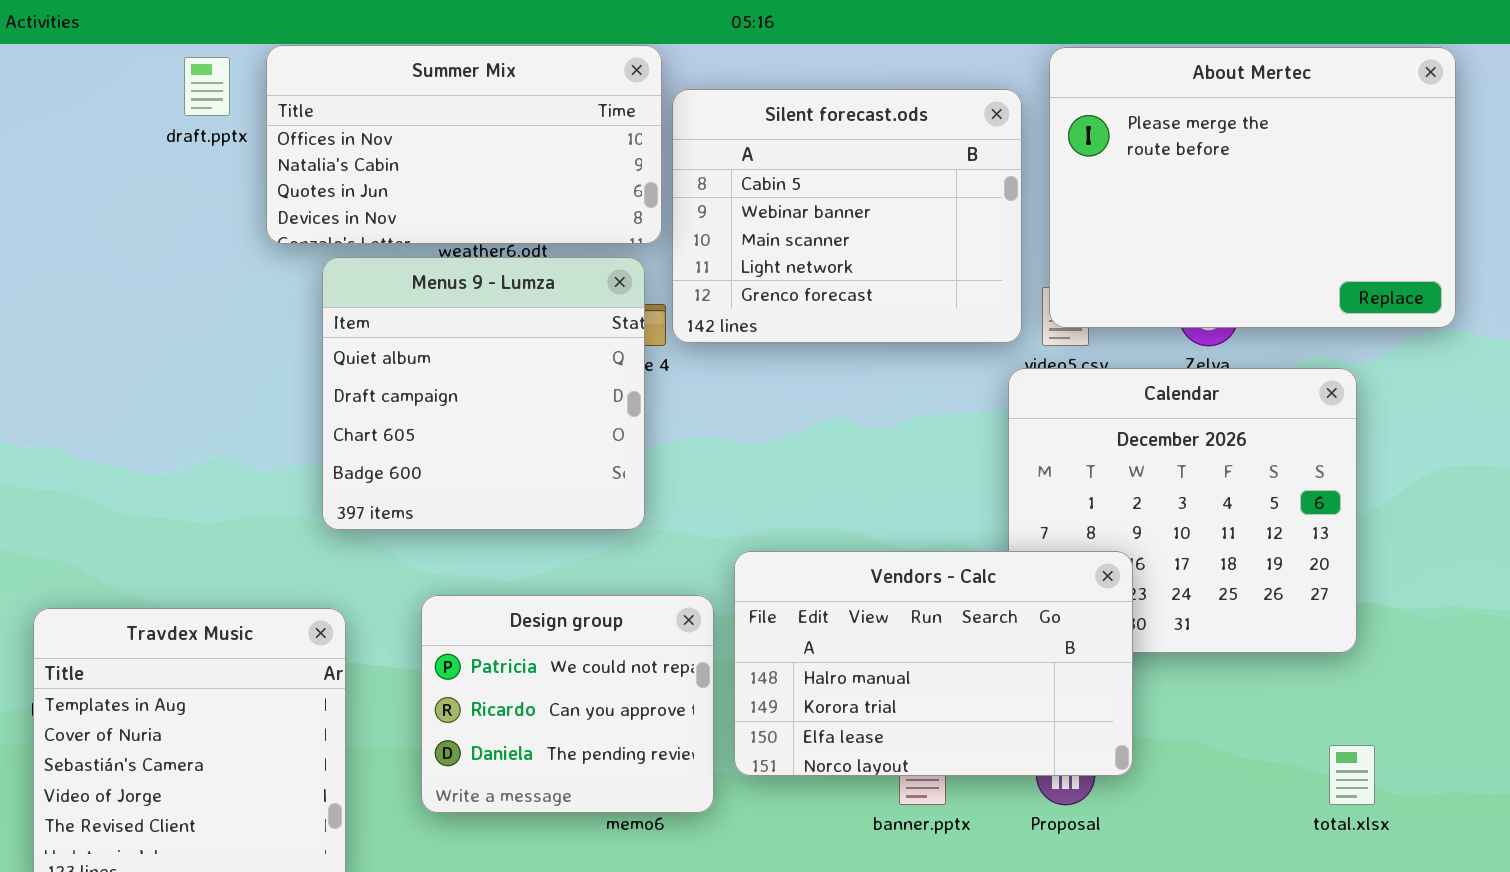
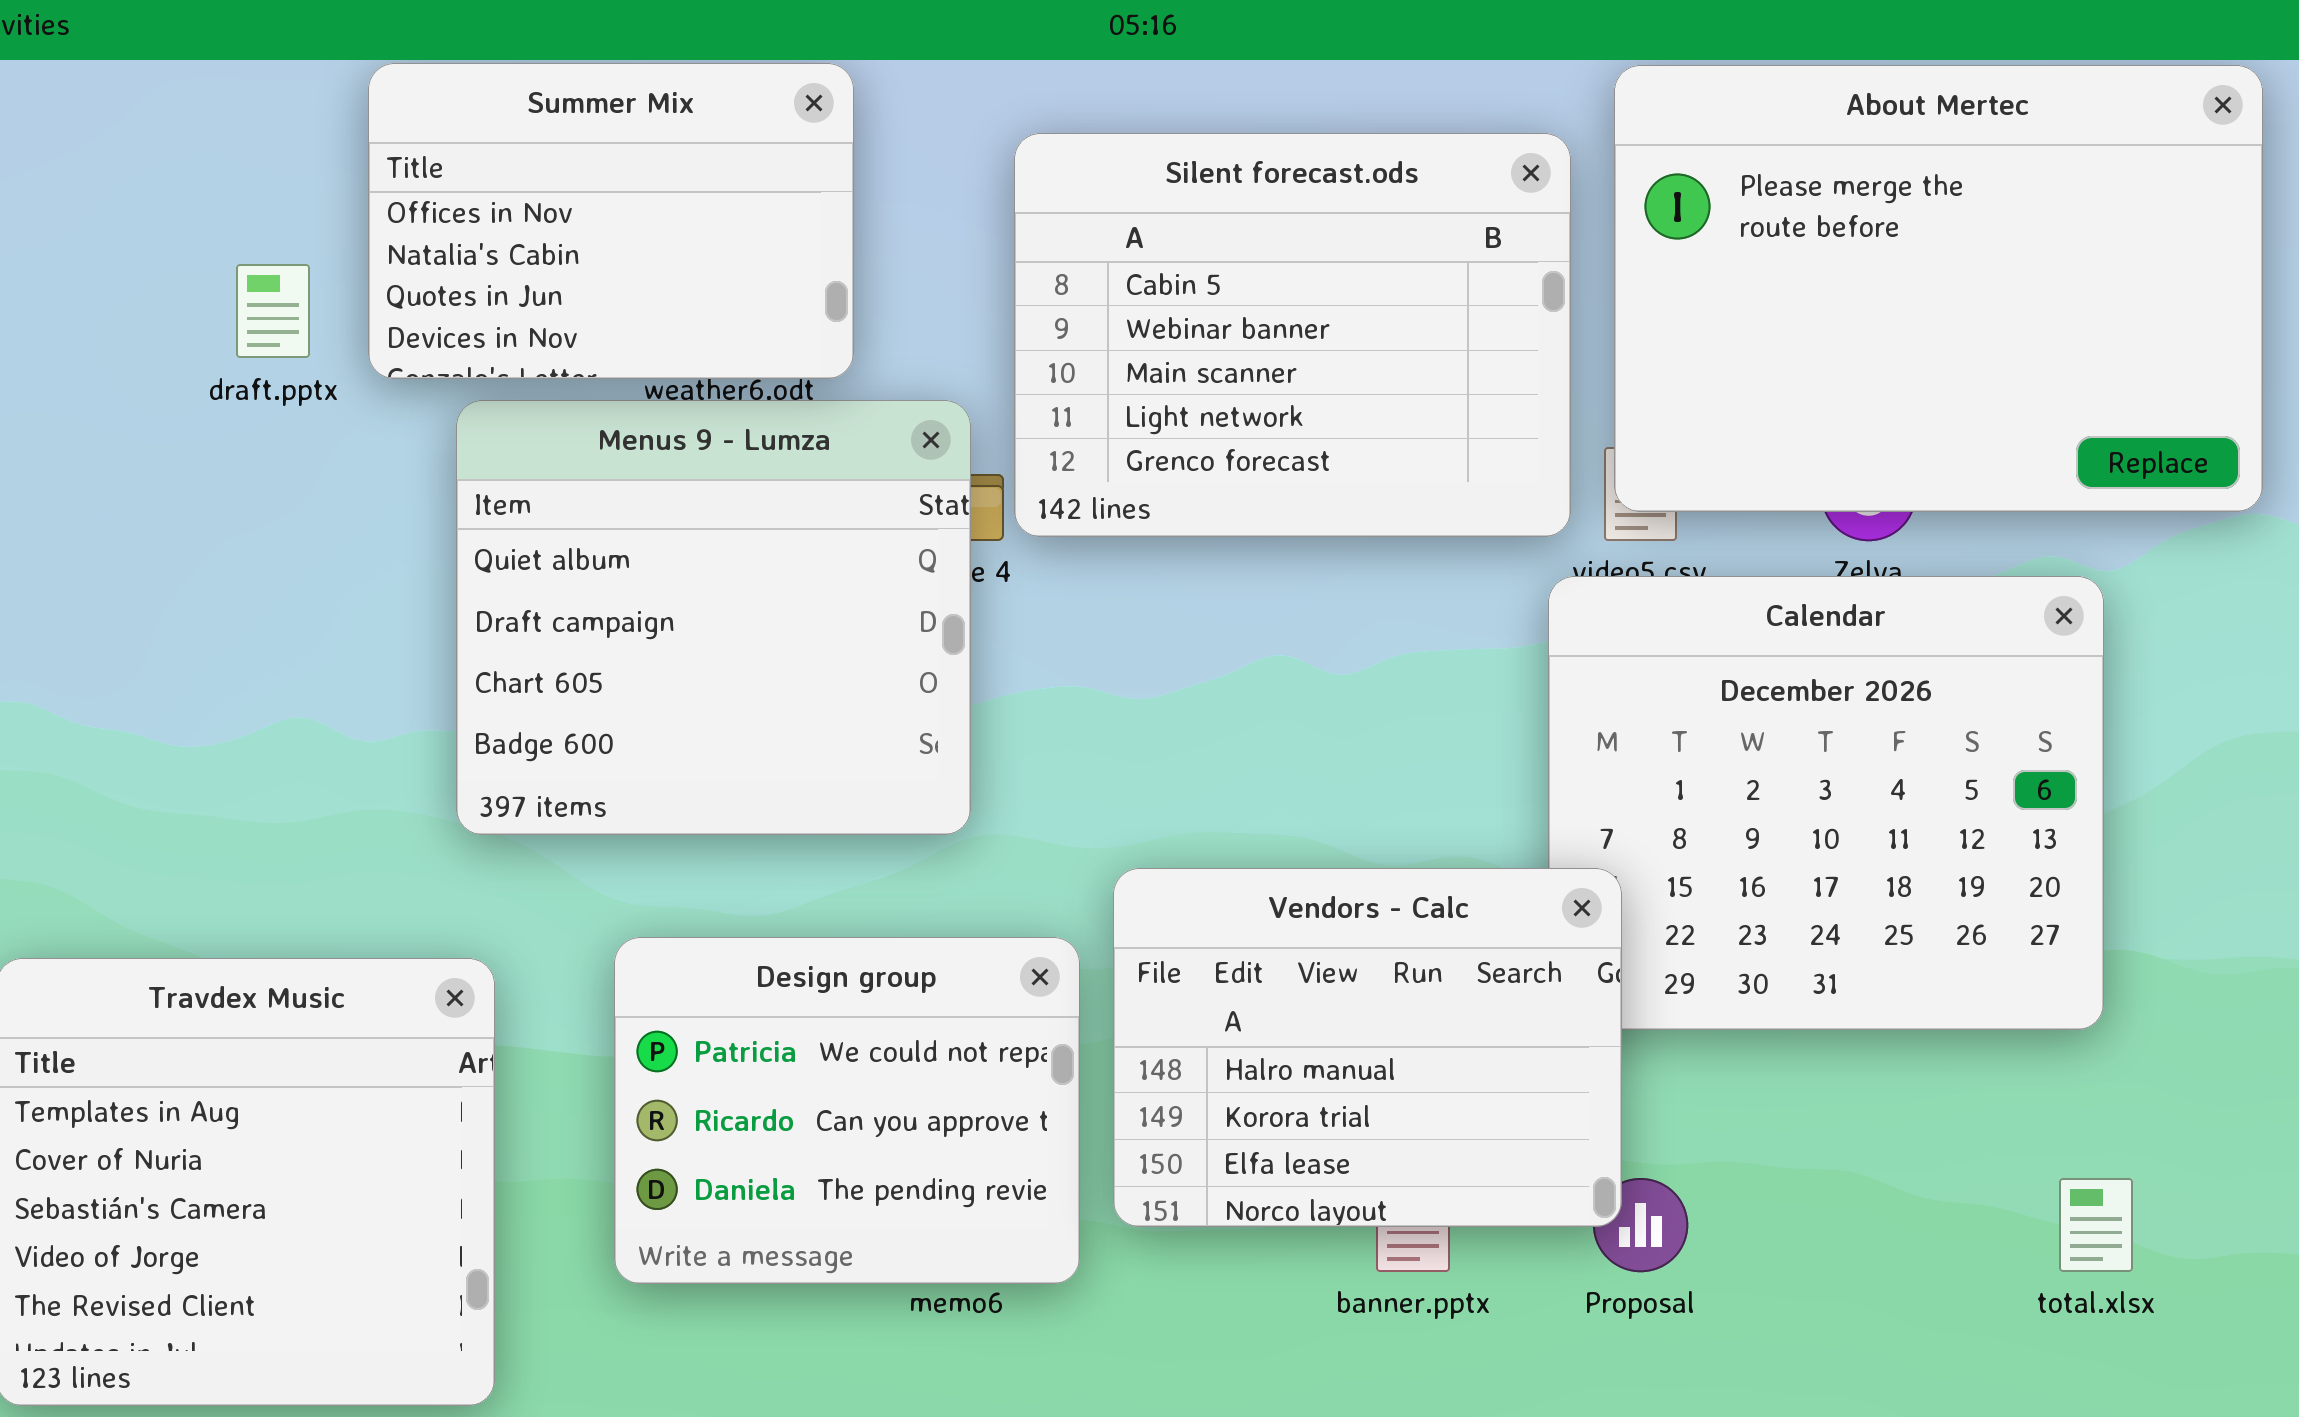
Summer Mix: [266,45,662,244] -> [368,63,854,379], resized
draft.pptx: [184,57,230,116] -> [236,264,310,358], moved
Vendors - Calc: [734,551,1133,776] -> [1113,868,1622,1227], resized

